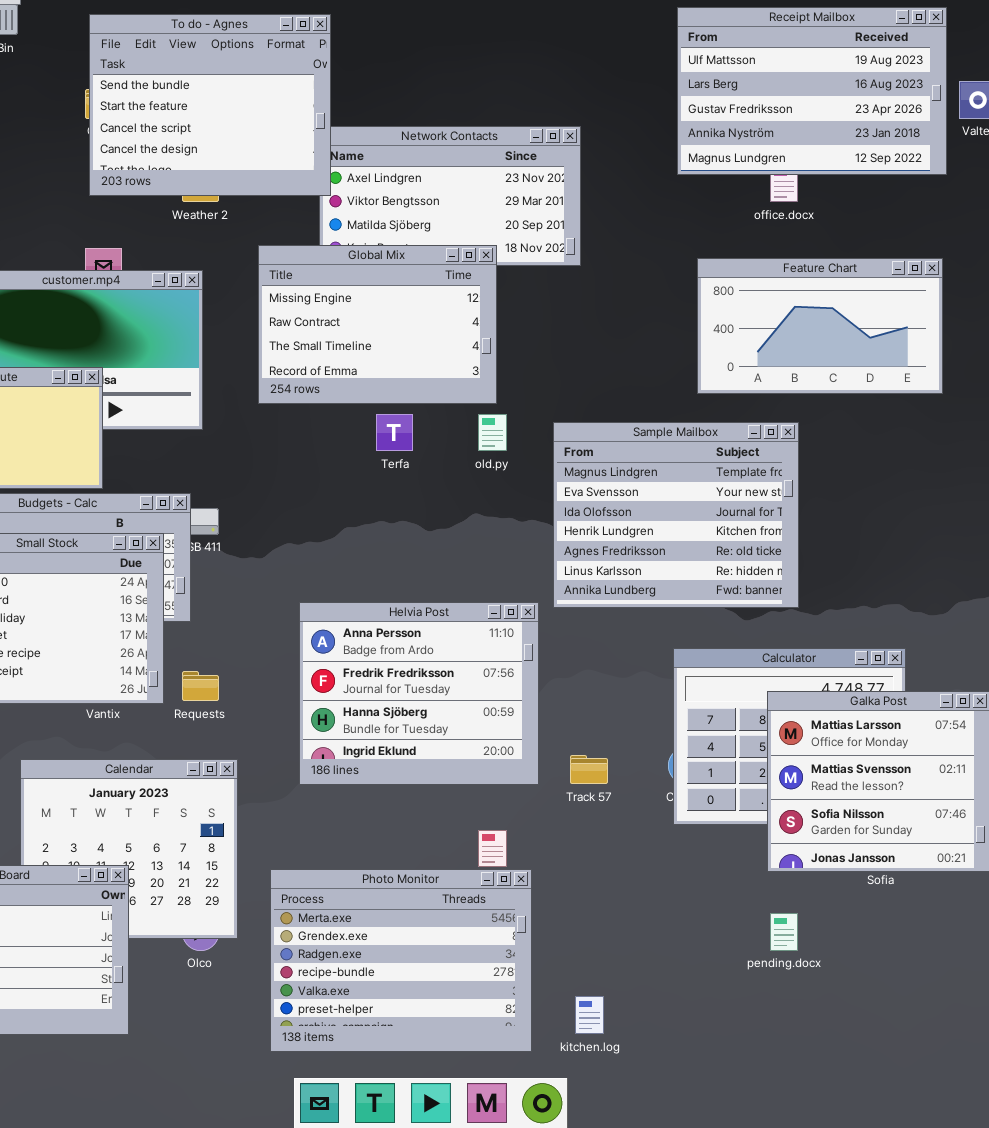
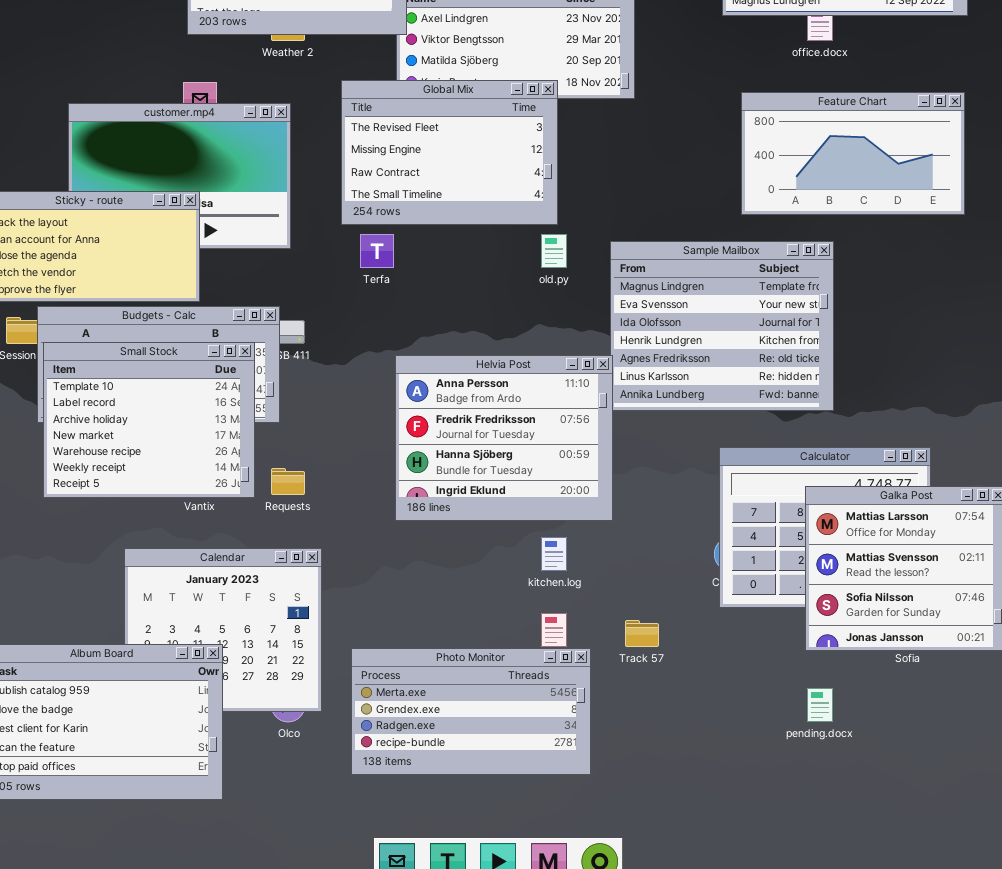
Global Mix: [258,245,497,404] -> [341,80,558,225], scrolled up 1 row
Terfa: [376,414,413,451] -> [360,234,394,268], moved
Helvia Post: [299,602,539,785] -> [395,355,613,521], moved
Track 57: [570,755,608,784] -> [625,620,659,647], moved
Photo Monitor: [270,869,532,1052] -> [351,648,591,775], resized
kitchen.log: [575,996,604,1034] -> [541,537,567,571], moved

